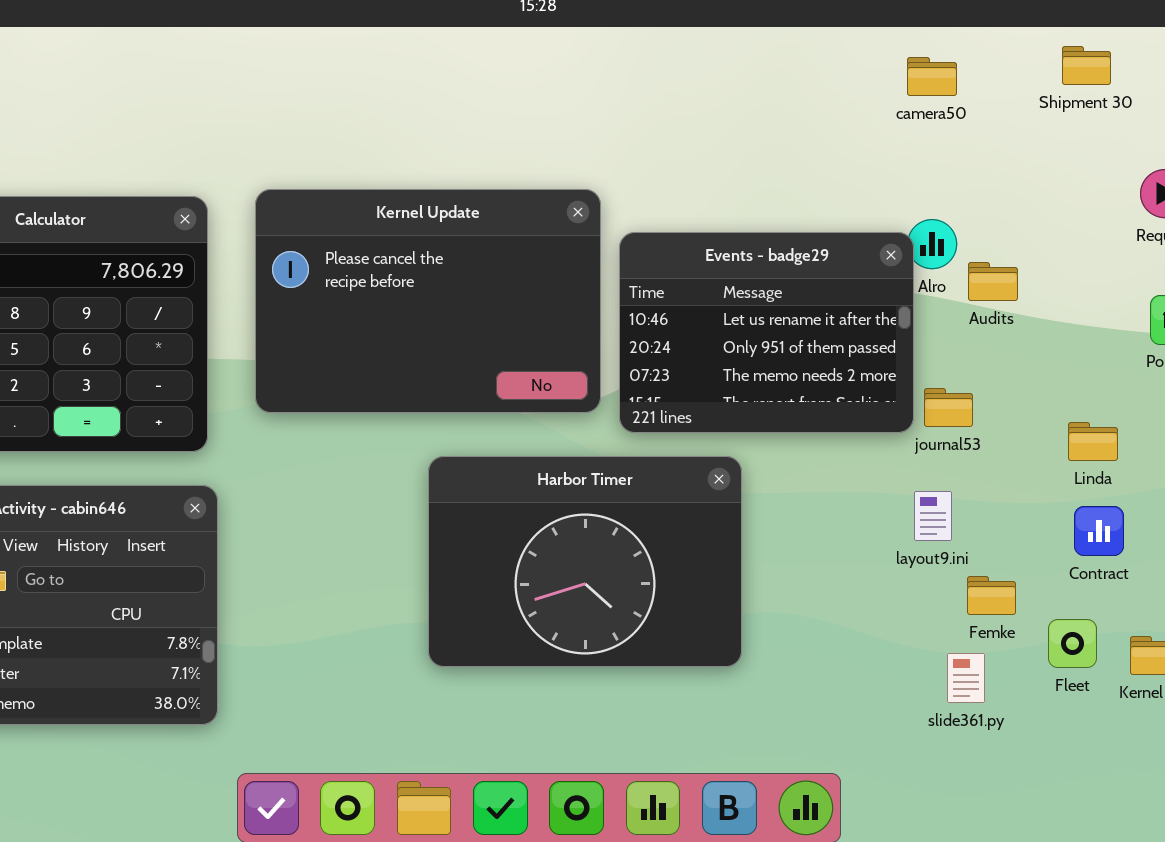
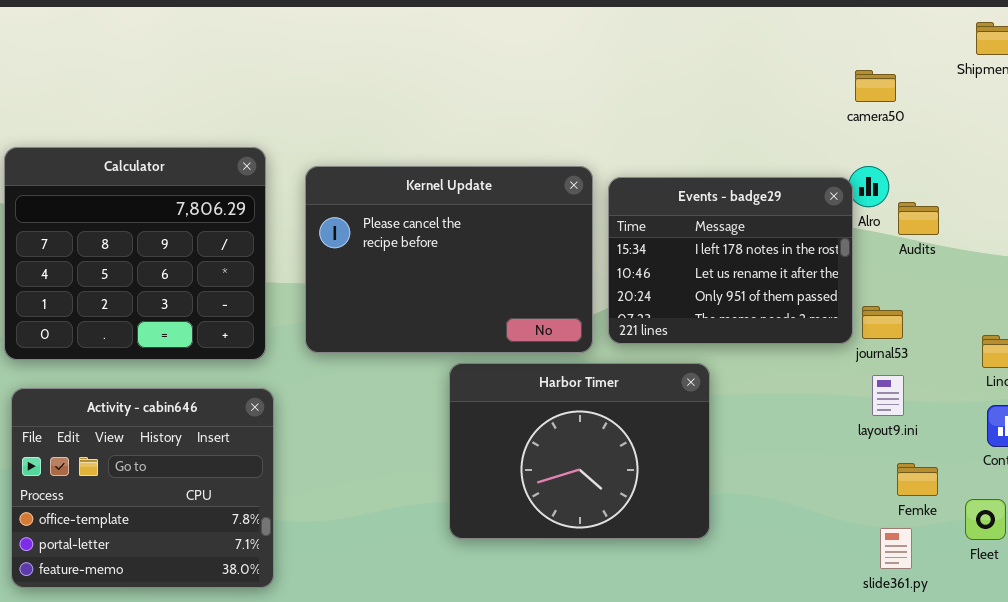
camera50: [907,57,957,96] -> [855,70,896,102], moved
Kernel Update: [255,189,601,413] -> [305,166,593,353], moved
Events - badge29: [619,232,914,433] -> [608,177,853,344], scrolled up 1 row
layout9.ini: [914,491,952,541] -> [872,375,904,416], moved

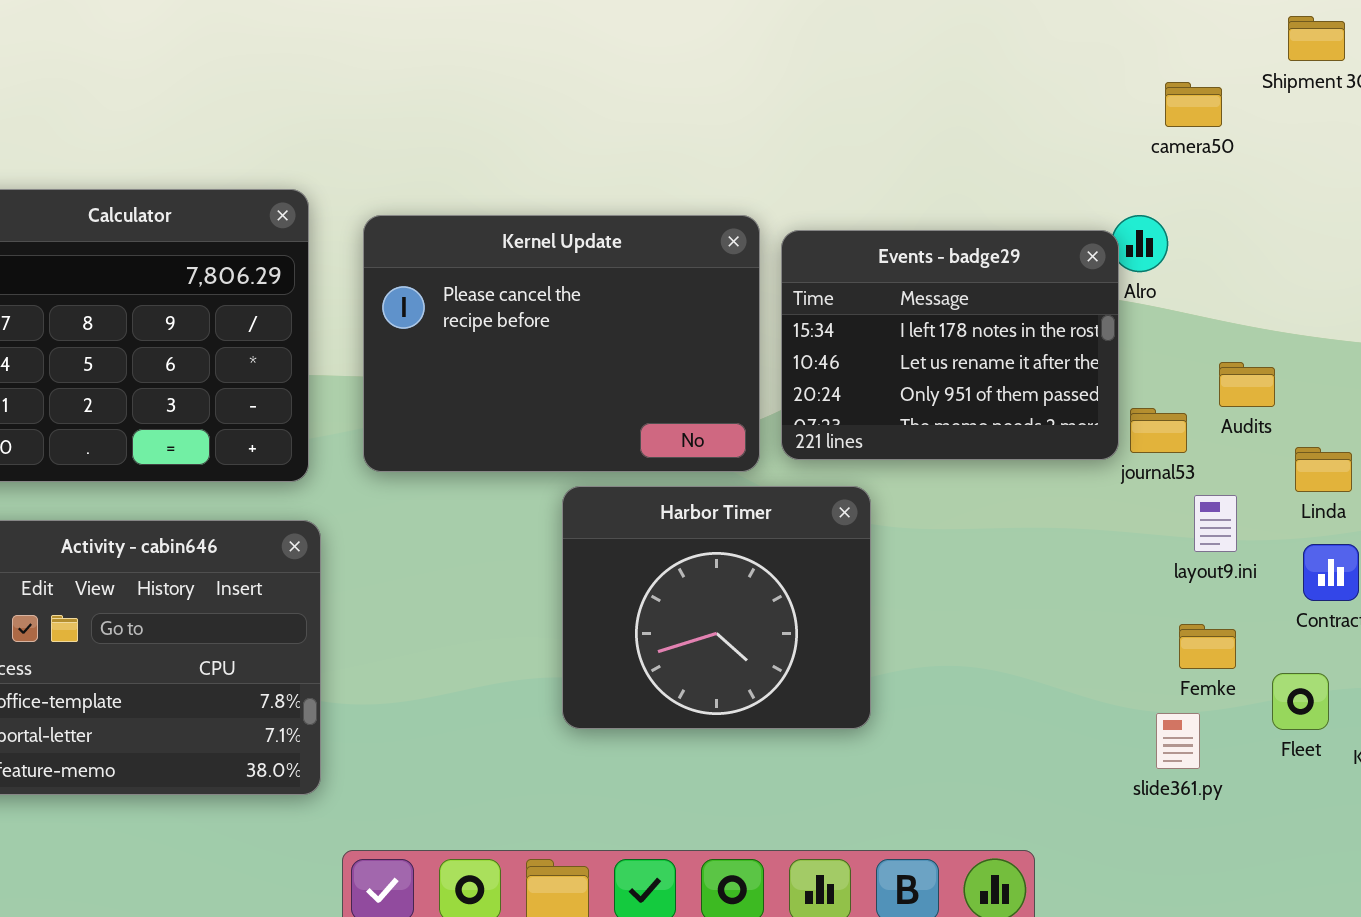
camera50: [855,70,896,102] -> [1165,82,1222,127], moved
Audits: [898,202,939,235] -> [1219,362,1275,407], moved
Harbor Timer: [449,363,710,539] -> [562,486,871,729], resized
layout9.ini: [872,375,904,416] -> [1194,495,1237,552], moved

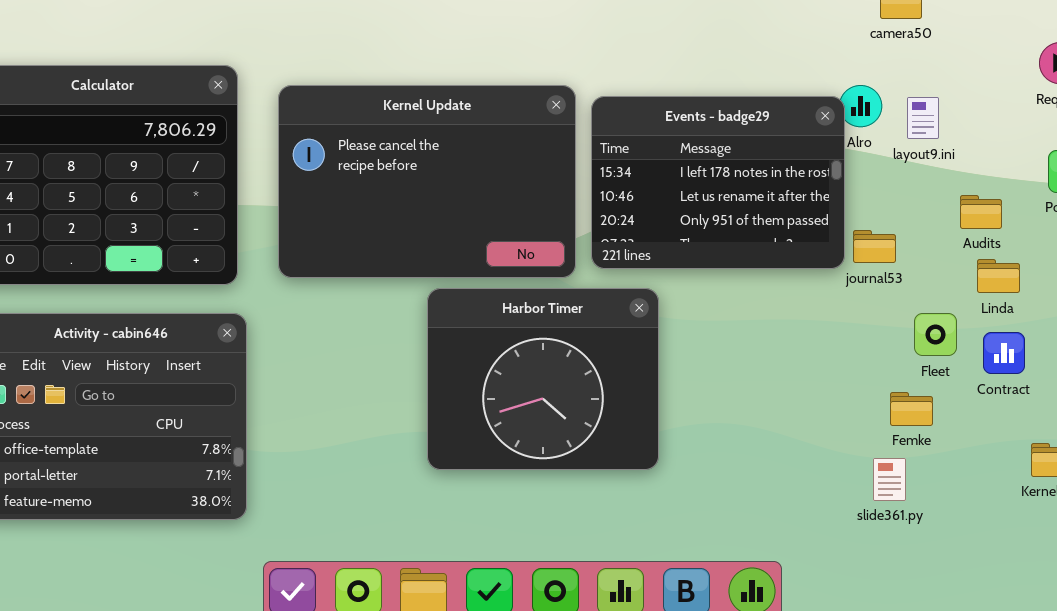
Audits: [1219,362,1275,407] -> [960,195,1002,229], moved
layout9.ini: [1194,495,1237,552] -> [907,97,939,139], moved
Fleet: [1272,673,1329,730] -> [914,313,957,356], moved

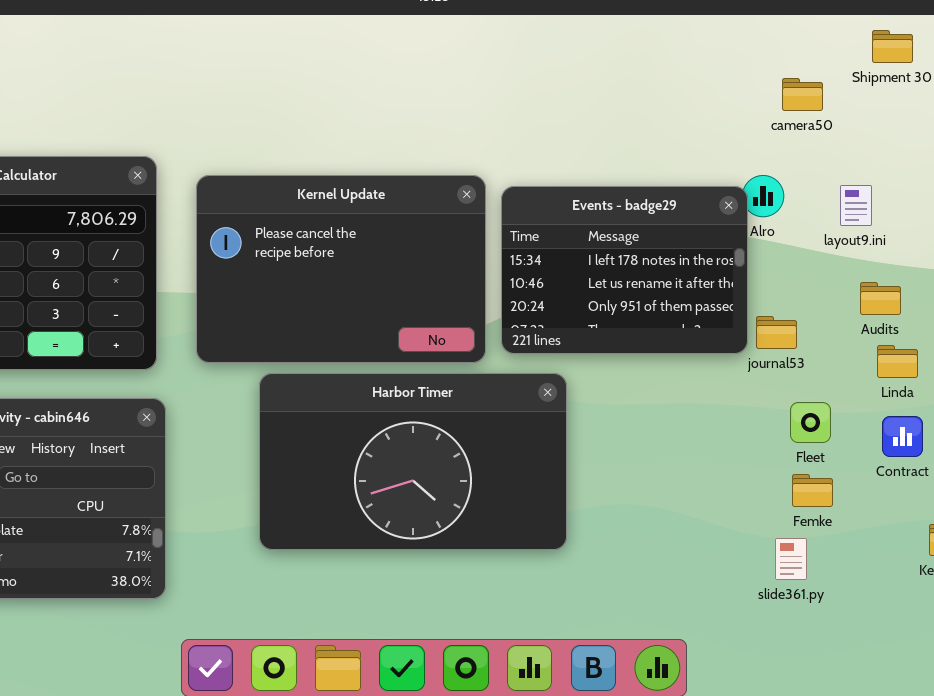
layout9.ini: [907,97,939,139] -> [840,185,872,226], moved
Harbor Timer: [427,288,659,470] -> [259,373,567,550], resized
Fleet: [914,313,957,356] -> [790,402,831,443], moved

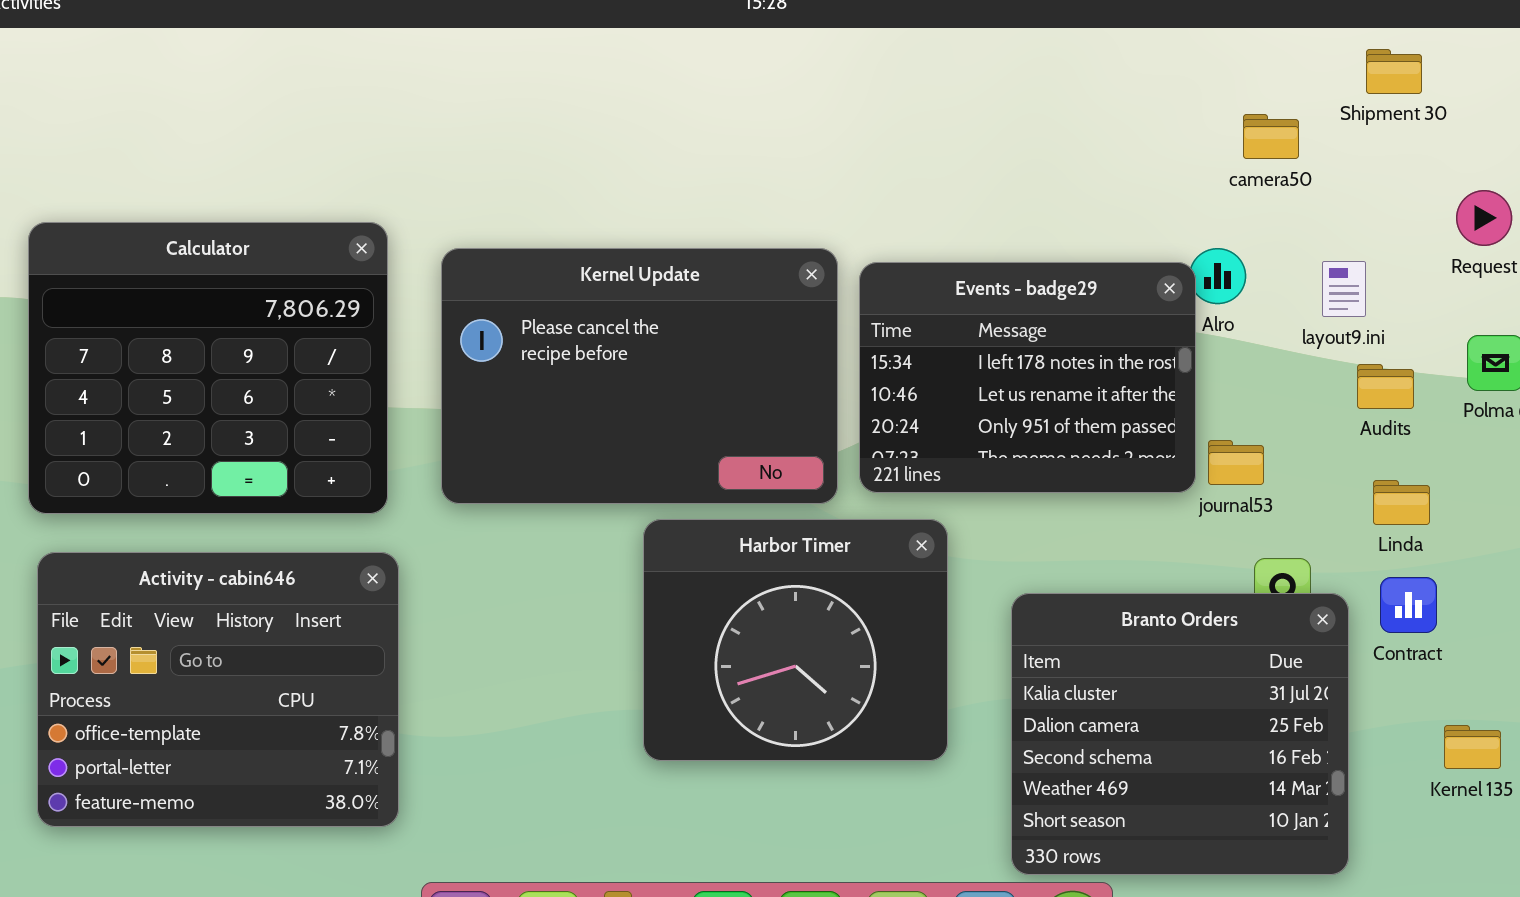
Audits: [860,282,901,315] -> [1357,364,1414,409], moved
Harbor Timer: [259,373,567,550] -> [643,519,948,761], resized
Branto Orders: none -> [1011,593,1349,875], opened

